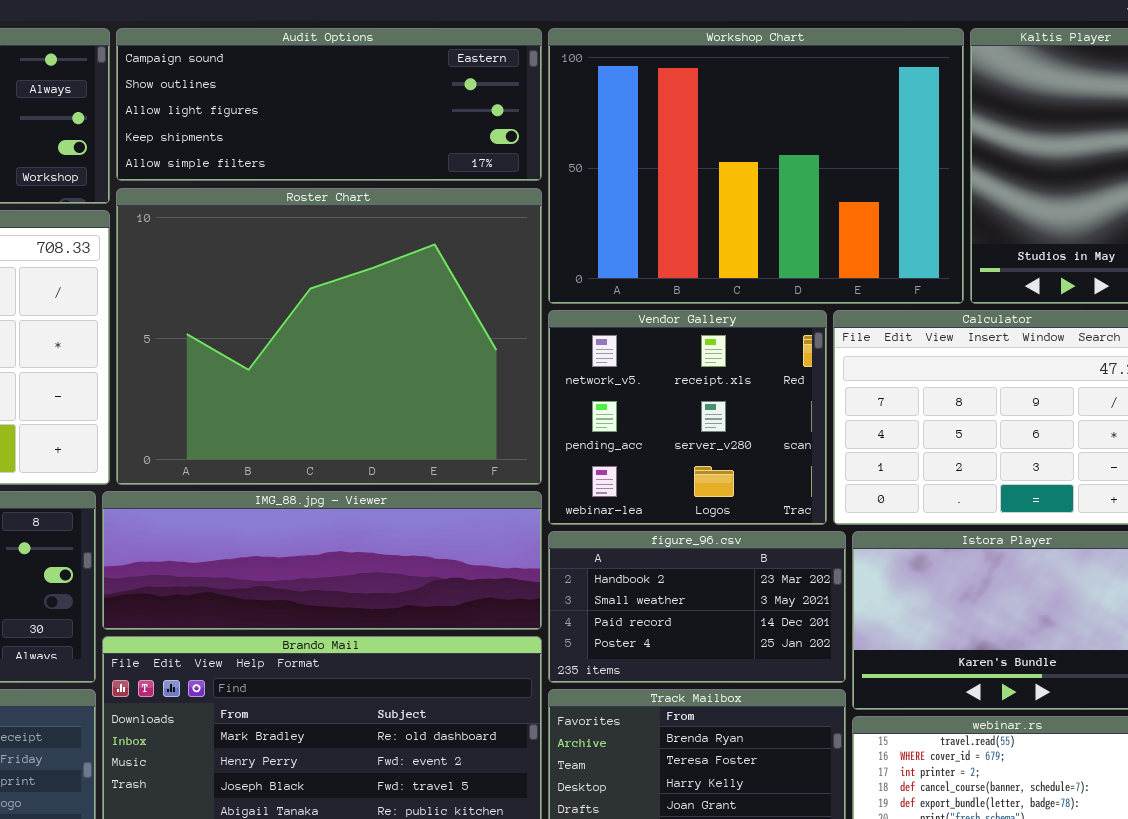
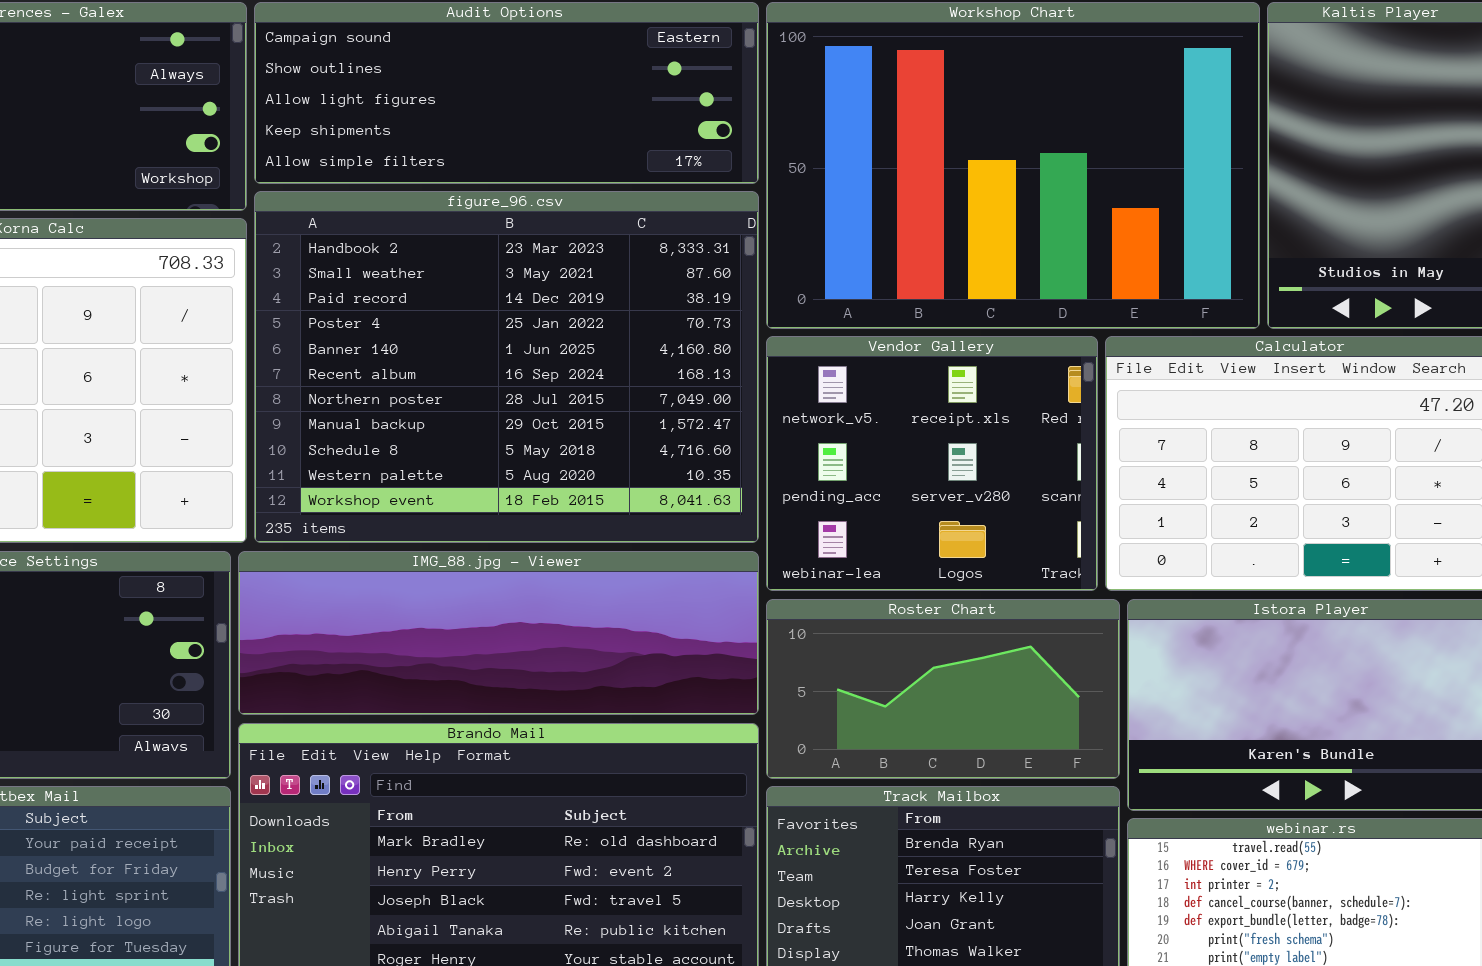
Roster Chart: [116,188,542,485] -> [766,599,1120,779], moved, resized
figure_96.csv: [548,531,846,683] -> [254,191,759,543], moved, resized

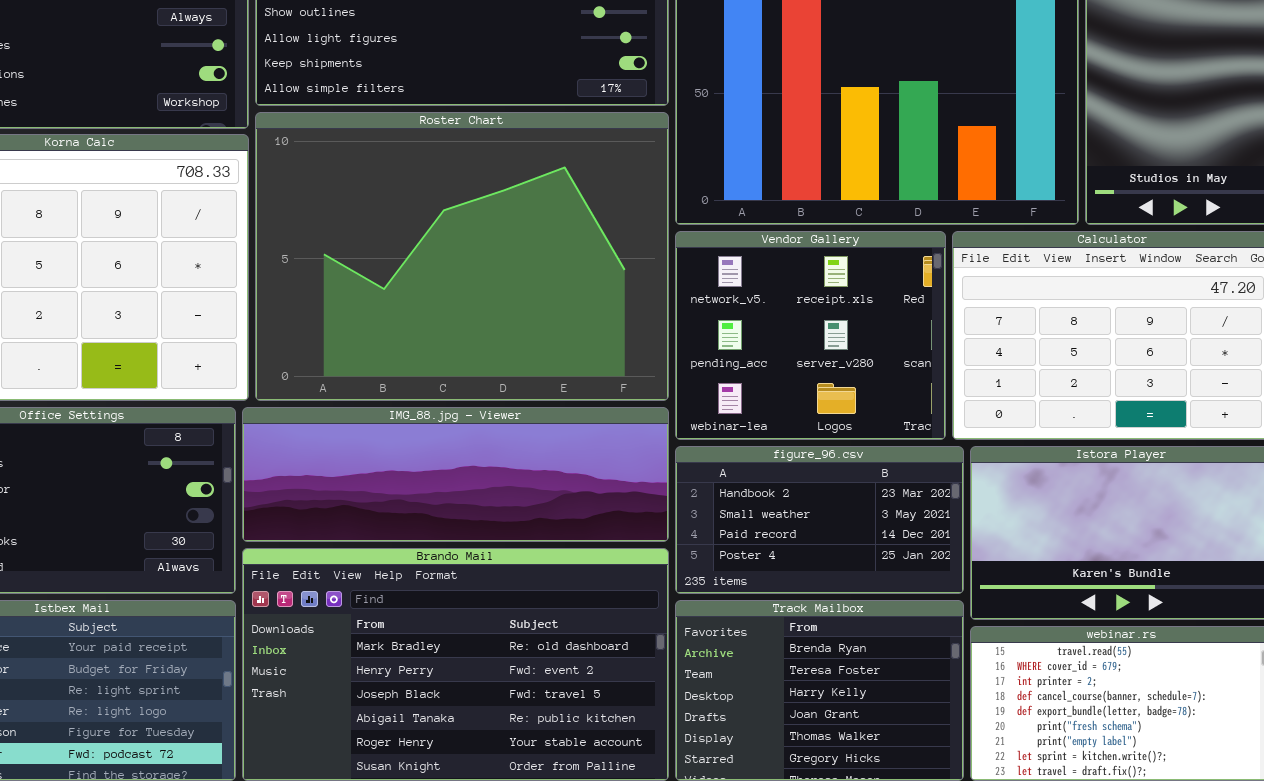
figure_96.csv: [254,191,759,543] -> [675,446,964,594], moved, resized
Roster Chart: [766,599,1120,779] -> [255,112,669,401], moved, resized

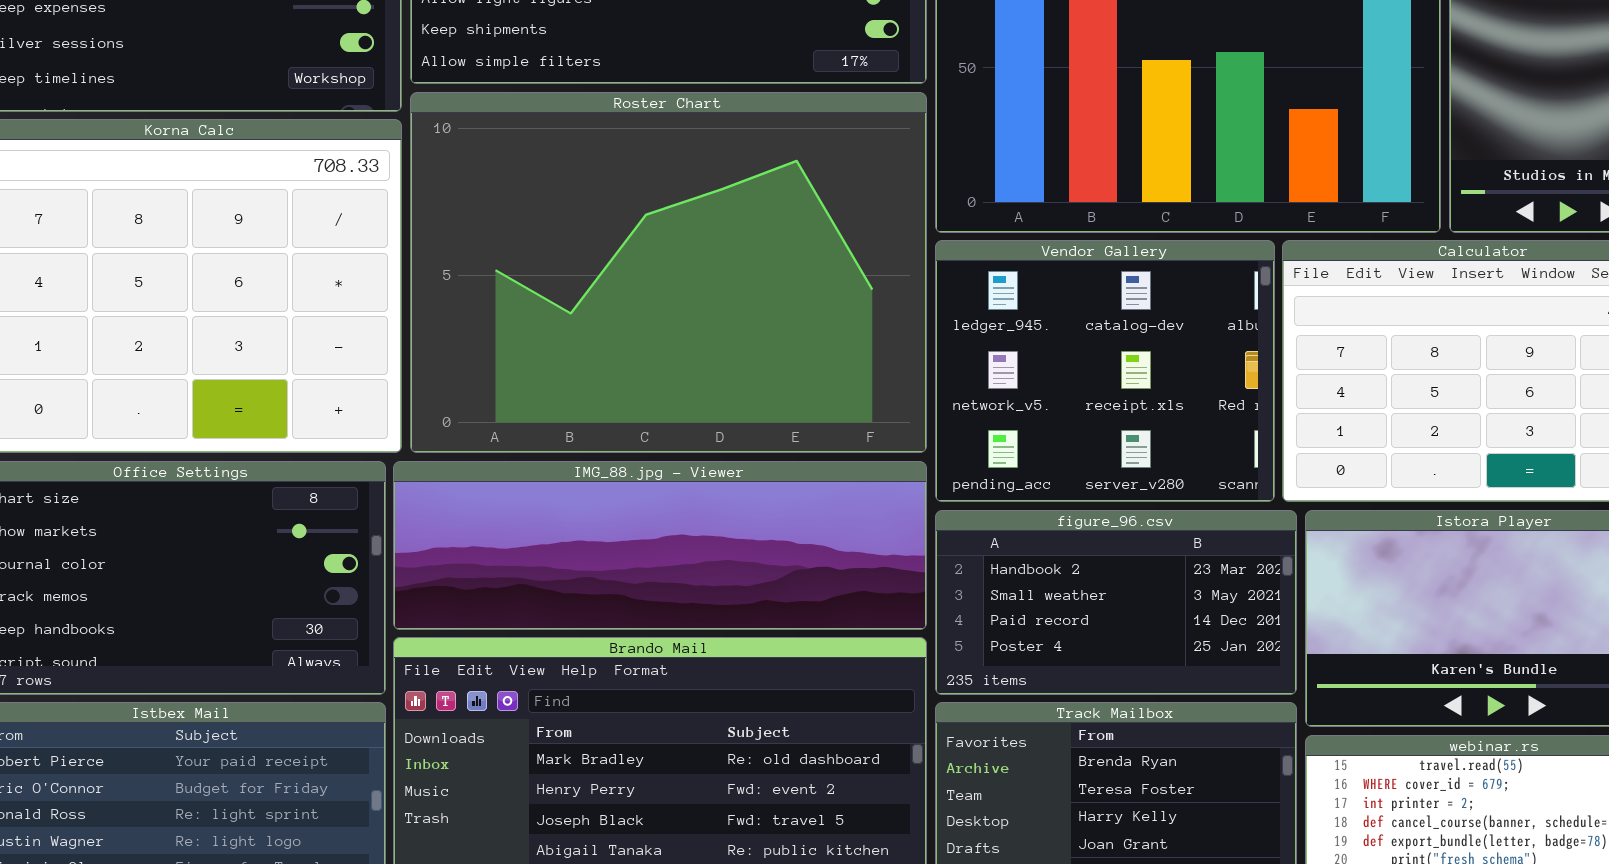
Vendor Gallery: [675,231,946,440] -> [935,240,1275,502], scrolled up 1 row

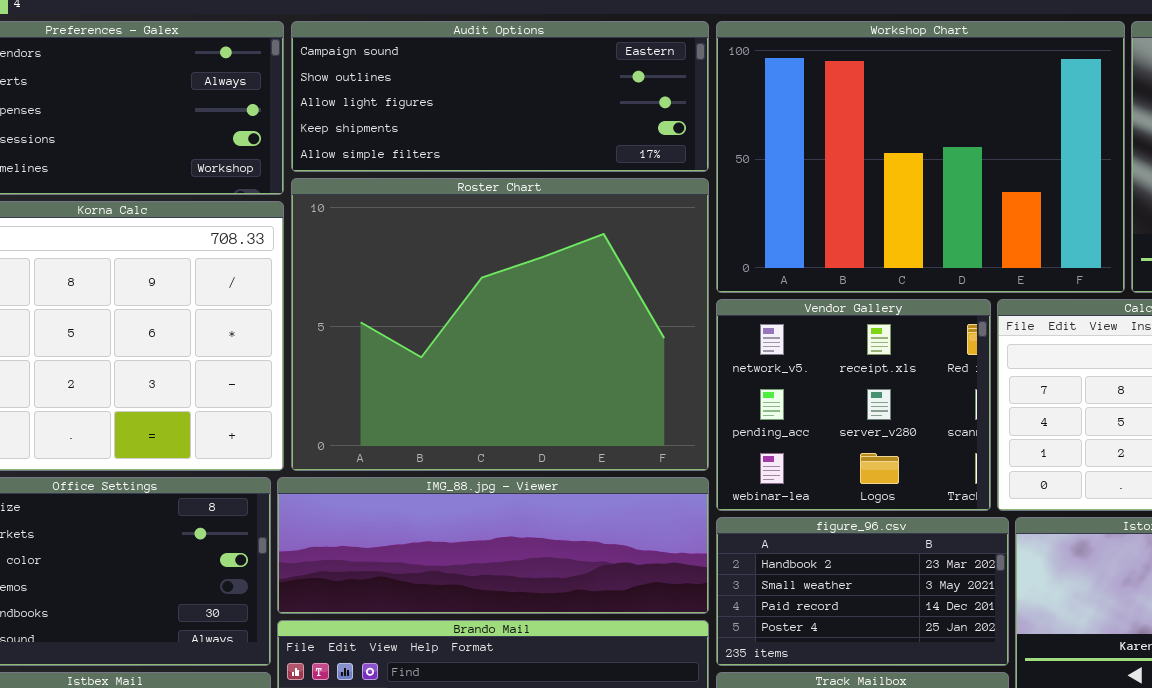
Vendor Gallery: [935,240,1275,502] -> [716,299,991,511], scrolled down 1 row

